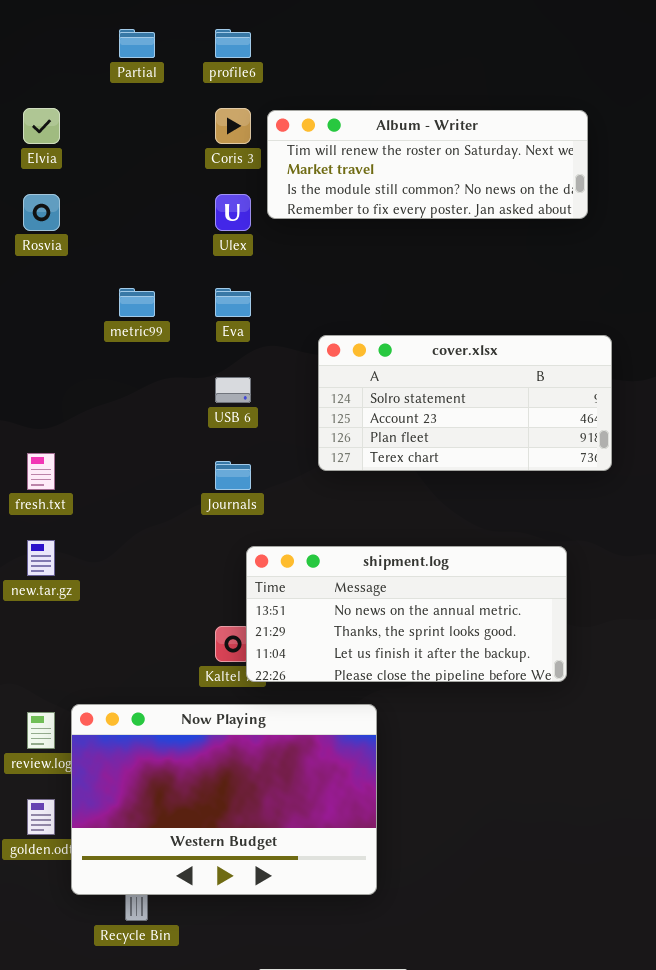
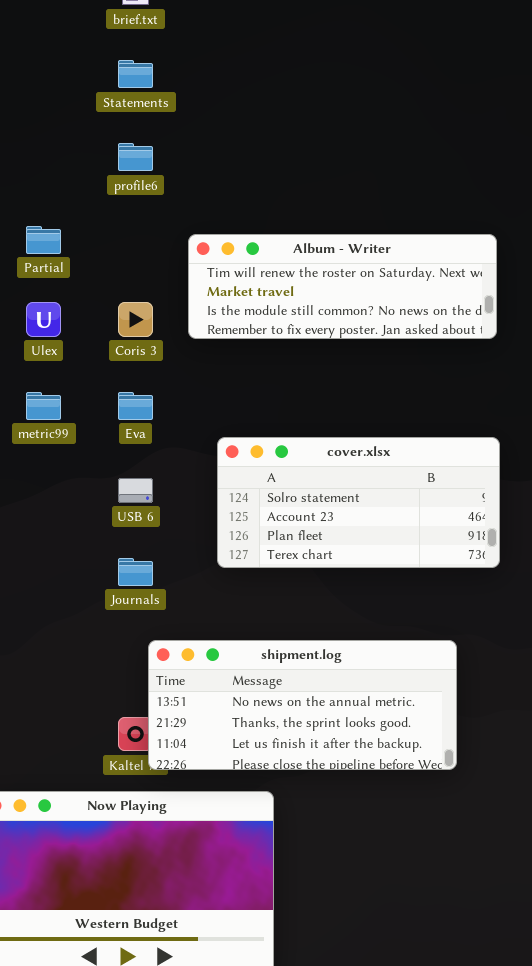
Partial: [119,29,155,58] -> [26,226,61,254], moved
Coris 3: [215,108,251,144] -> [118,302,153,337], moved
Album - Writer: [267,110,588,219] -> [188,234,497,339], moved
Ulex: [215,194,251,231] -> [26,302,61,337], moved

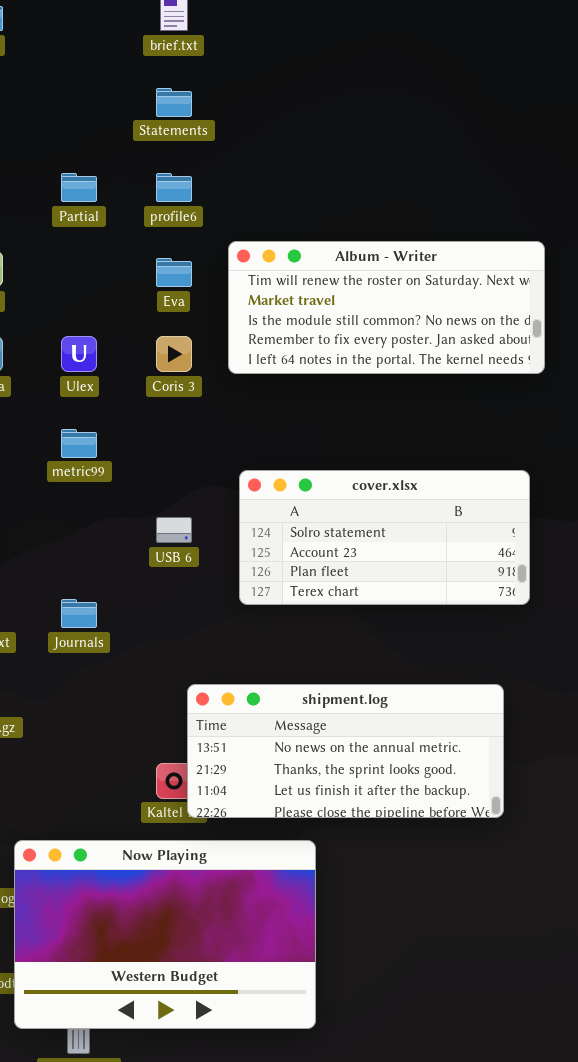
Partial: [26,226,61,254] -> [61,173,97,202], moved
Album - Writer: [188,234,497,339] -> [228,241,545,374], resized
Eva: [118,392,153,420] -> [156,258,192,287], moved
cover.xlsx: [217,437,500,568] -> [239,470,530,605], moved
Journals: [118,558,153,586] -> [61,599,97,628], moved

